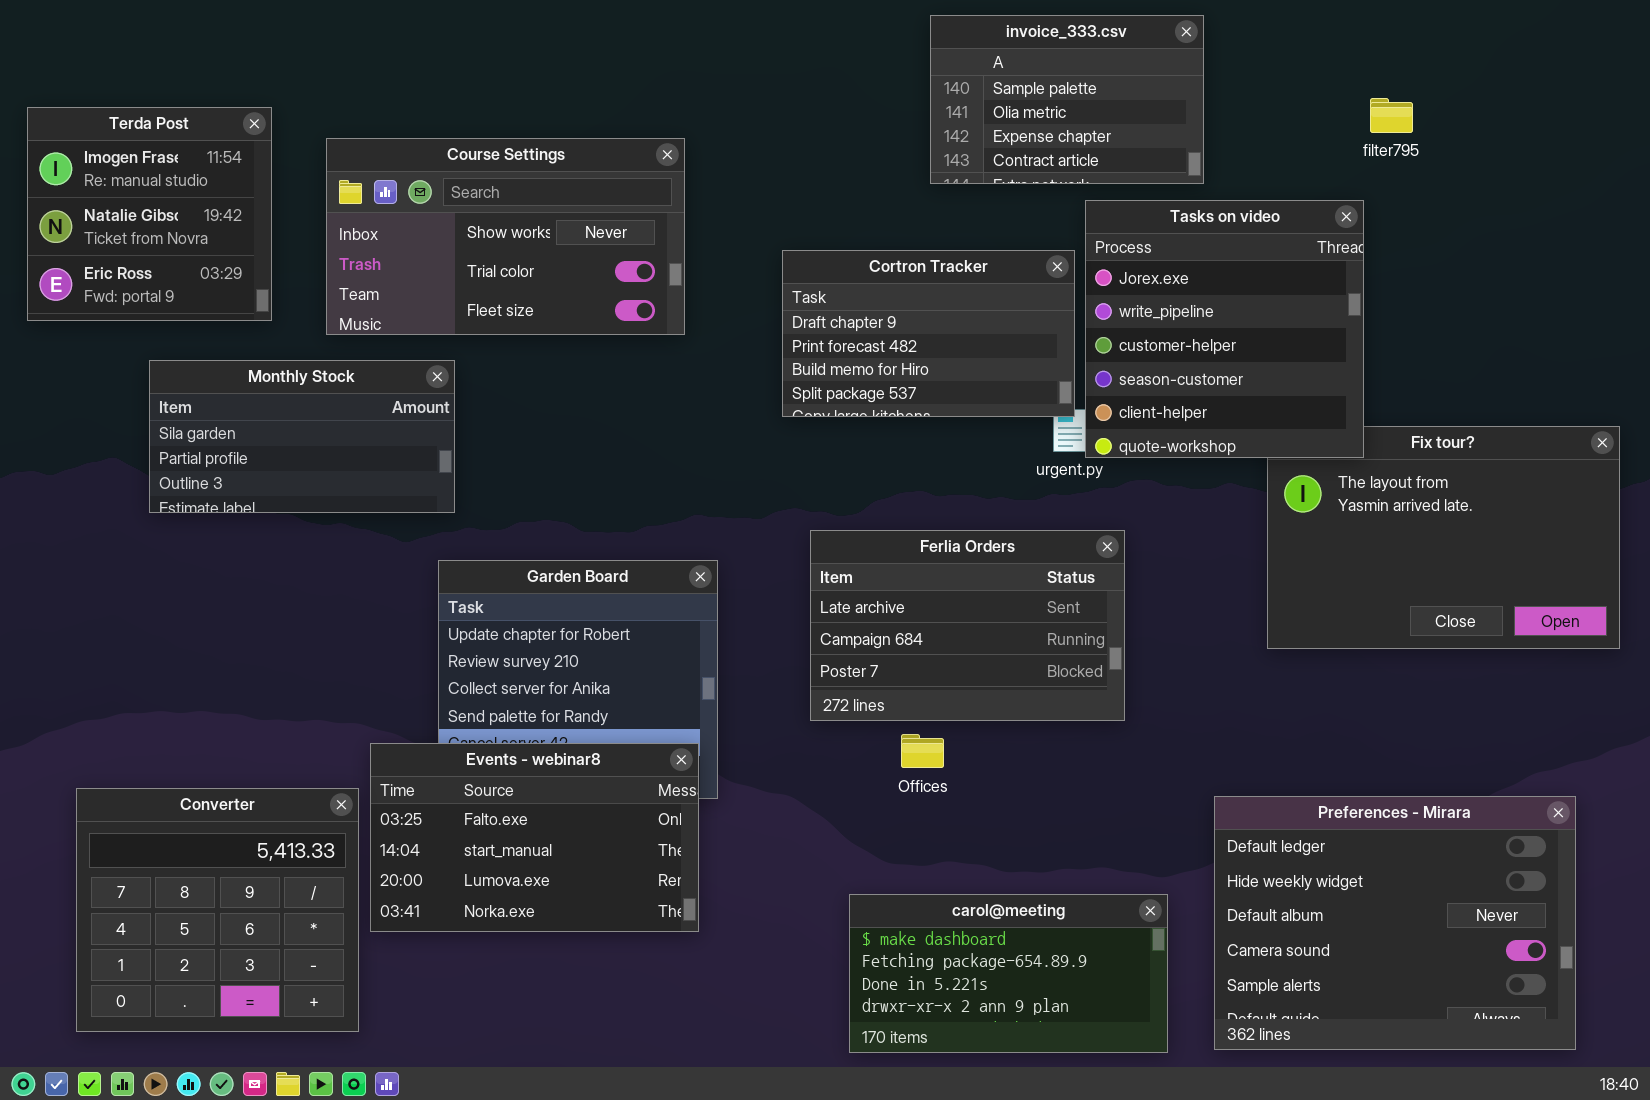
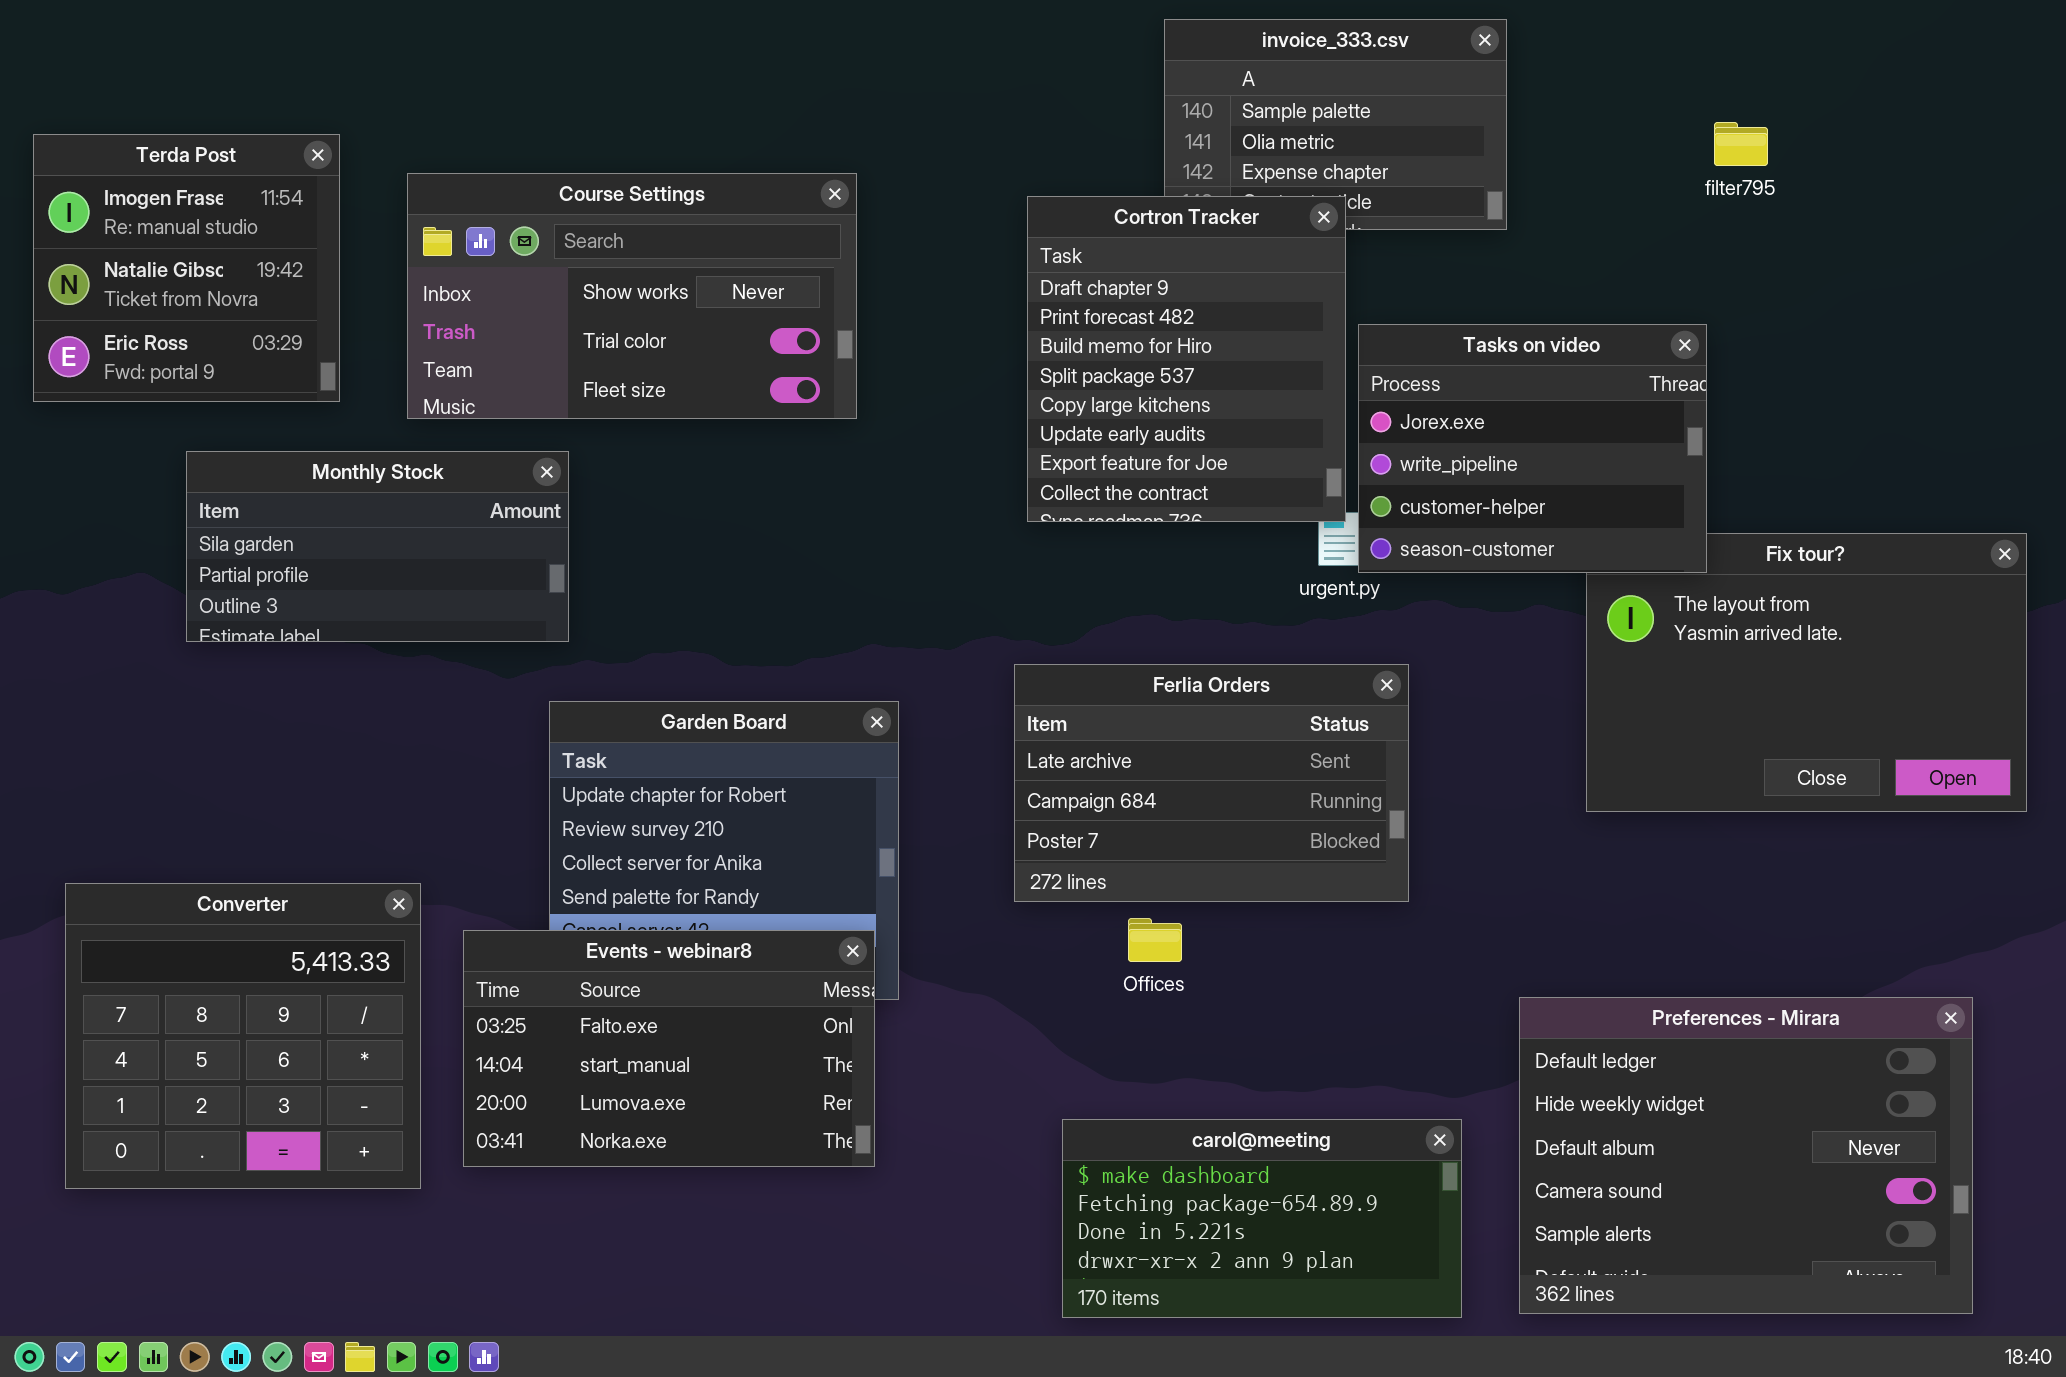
Tasks on video: [1085,200,1364,458] -> [1358,324,1707,573], resized
Cortron Tracker: [782,250,1075,417] -> [1027,196,1346,522], resized
Converter: [76,788,359,1032] -> [65,883,421,1189], moved

